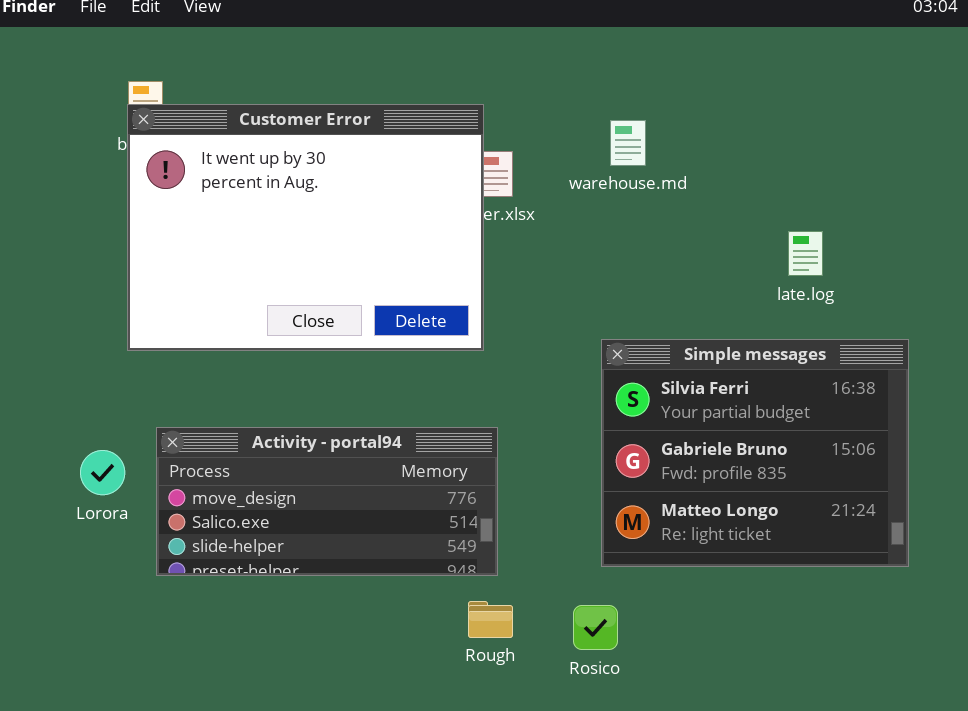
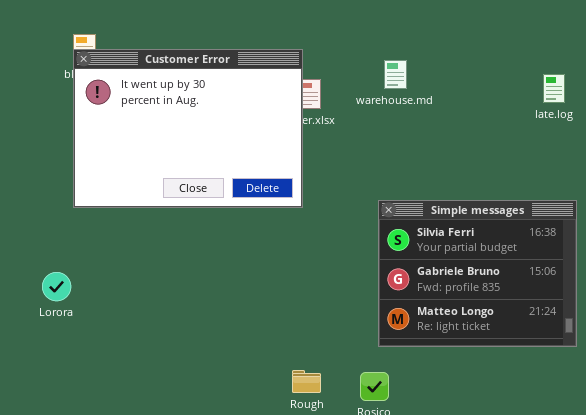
late.log: [788,231,823,276] -> [543,74,565,103], moved
Activity - portal94: [156,427,498,576] -> none, closed

